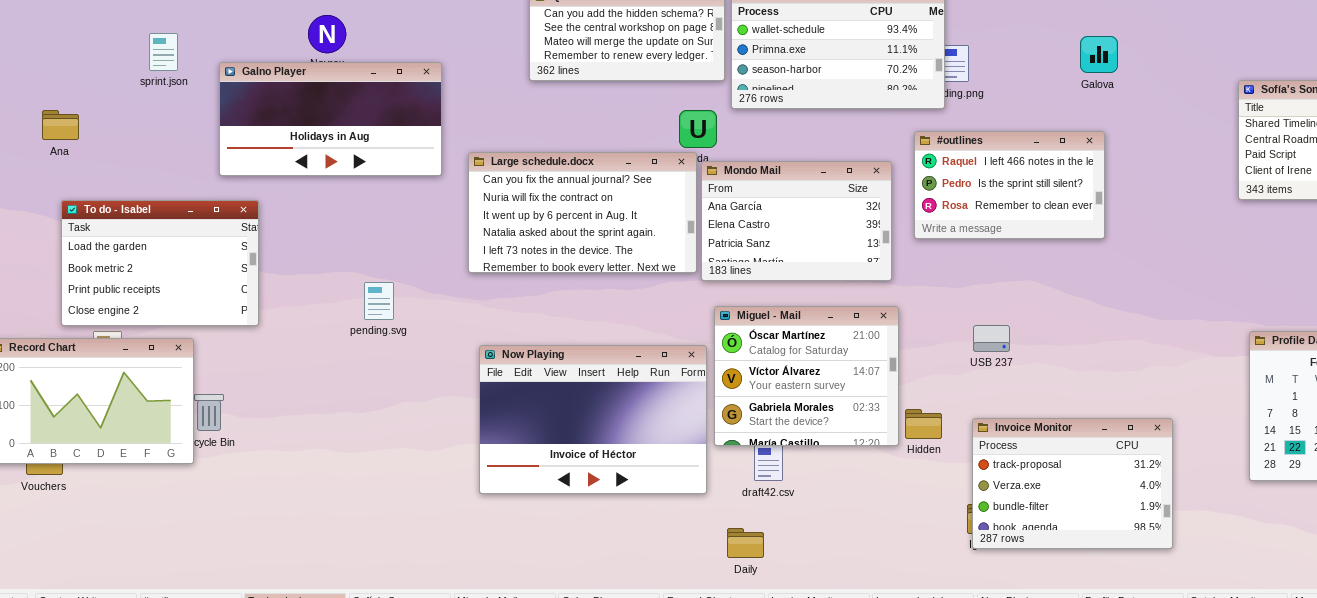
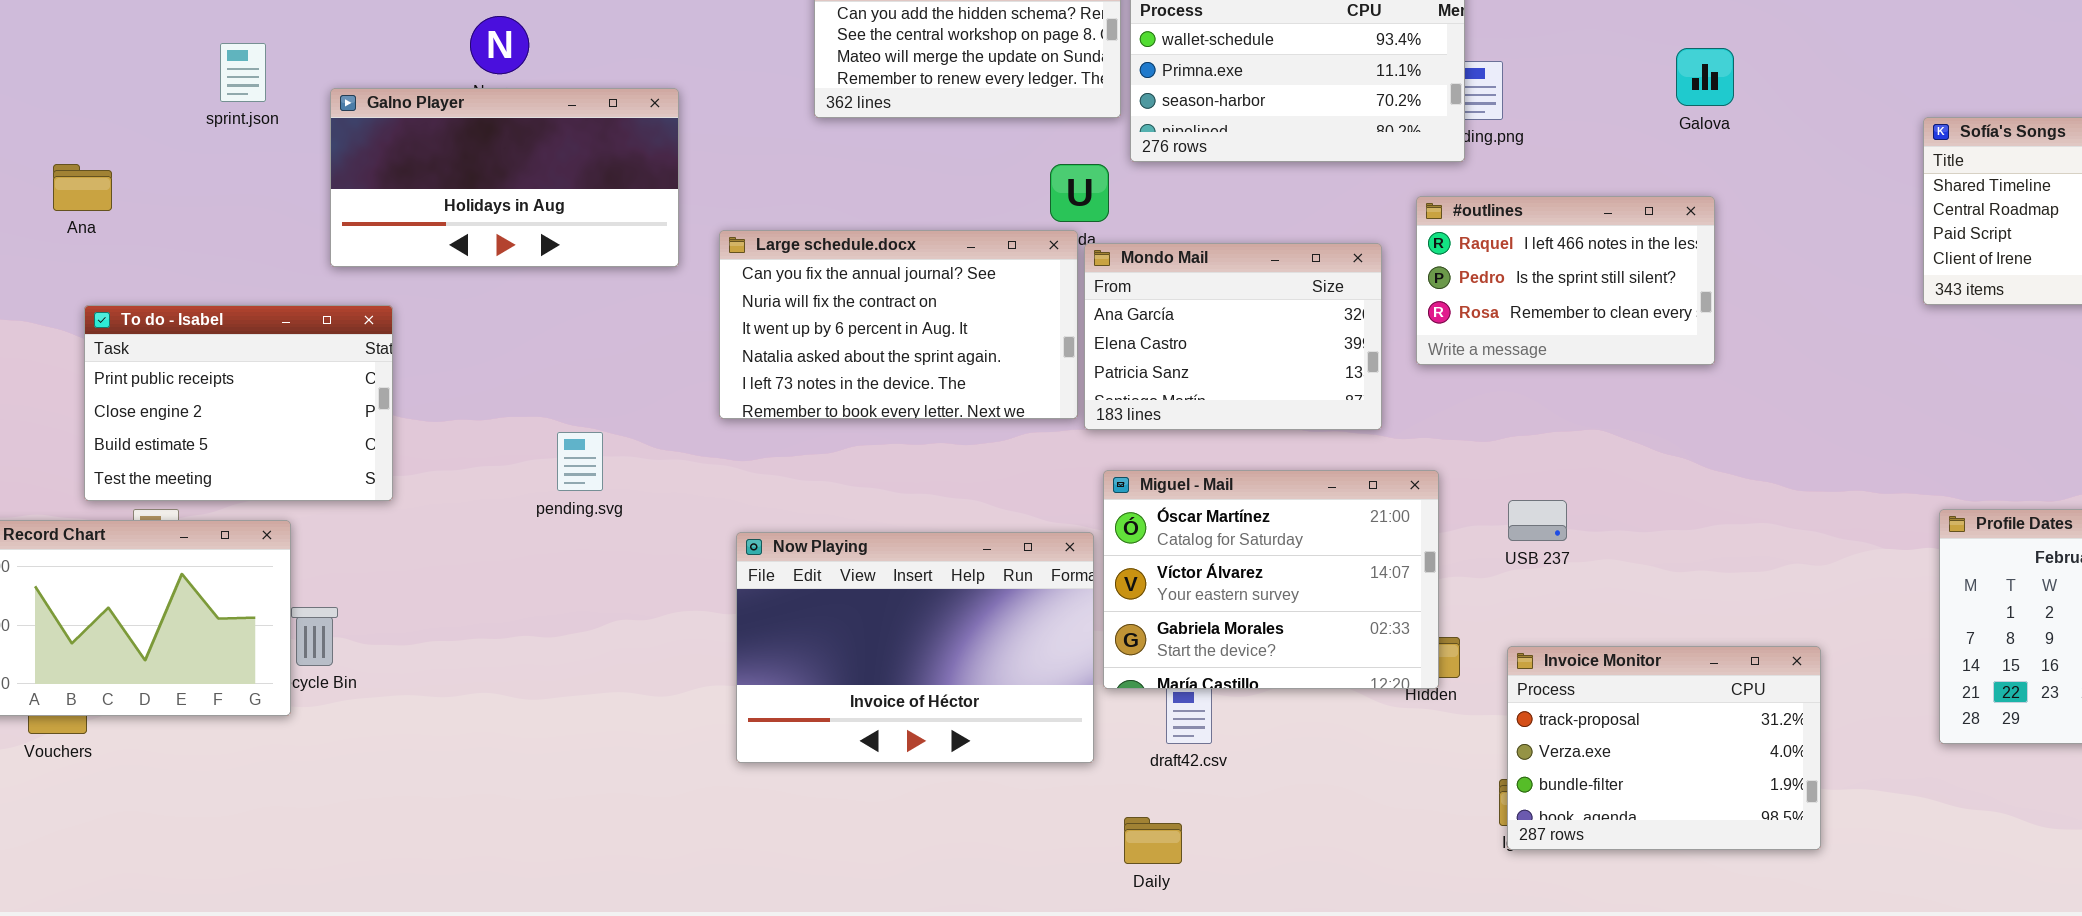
To do - Isabel: [61,200,259,326] -> [84,305,393,501], scrolled down 2 rows
Miguel - Mail: [714,306,899,446] -> [1103,470,1439,689], resized

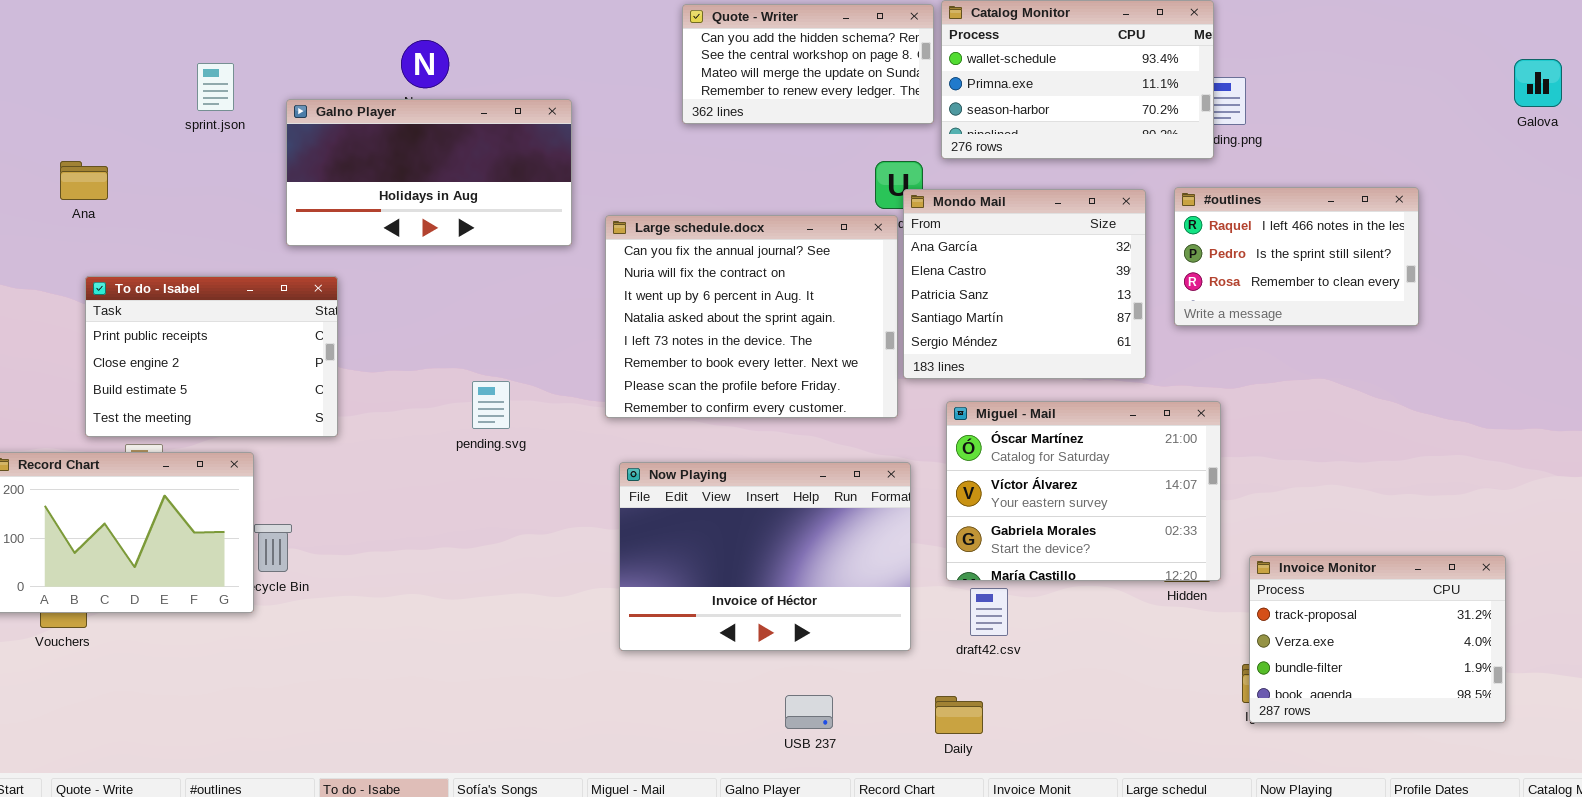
Galova: [1676,48,1734,106] -> [1514,59,1562,107], moved
Large schedule.docx: [719,230,1078,419] -> [605,215,898,418], resized
Mondo Mail: [1084,243,1382,430] -> [903,189,1146,379], resized
Miguel - Mail: [1103,470,1439,689] -> [946,401,1221,581], moved
USB 237: [1508,500,1567,541] -> [785,695,833,729], moved

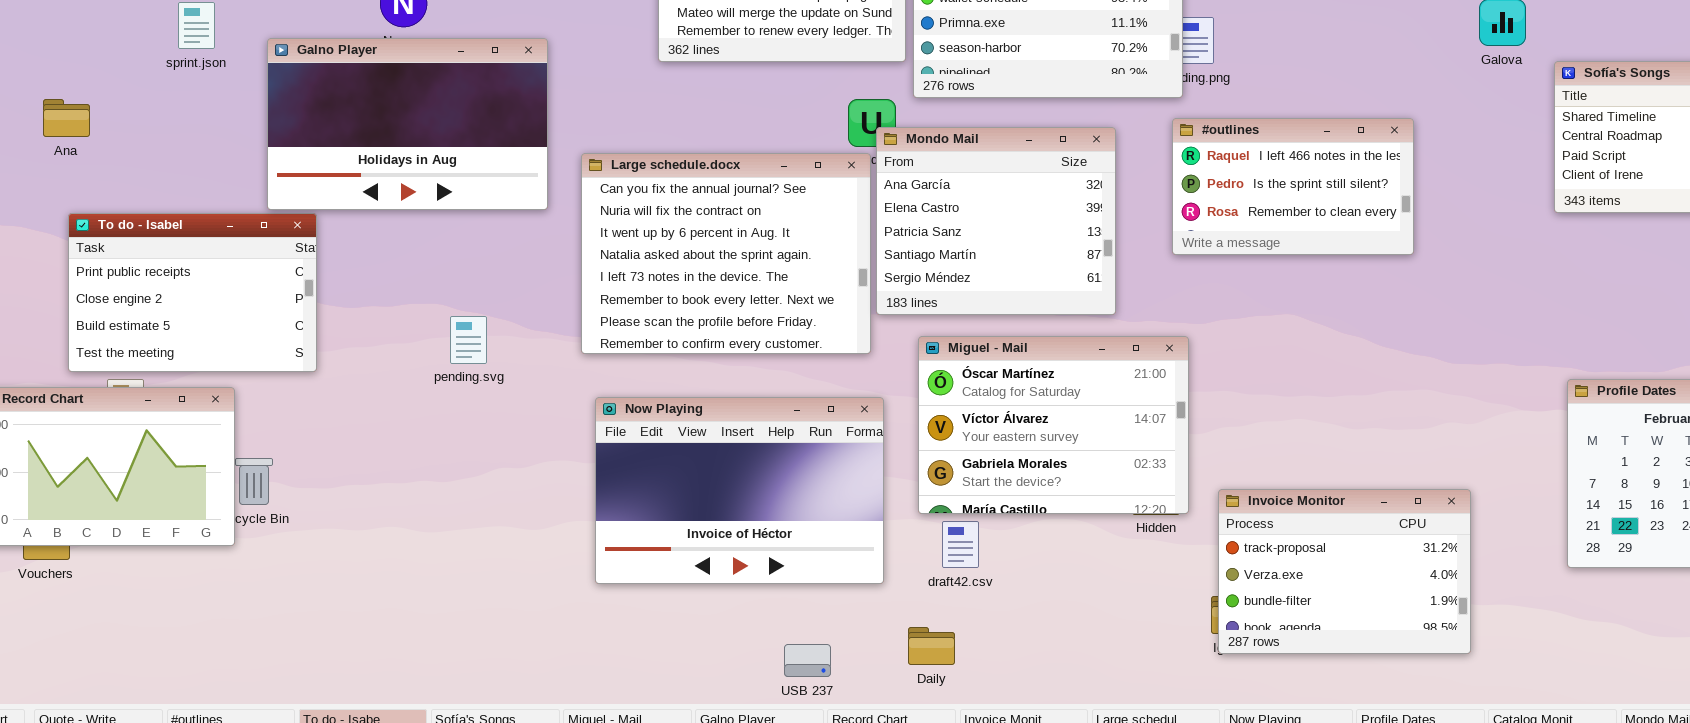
Galno Player: [286,99,572,246] -> [267,38,548,210], resized
#outlines: [1174,187,1419,326] -> [1172,118,1414,255], moved
USB 237: [785,695,833,729] -> [784,644,831,677], moved

